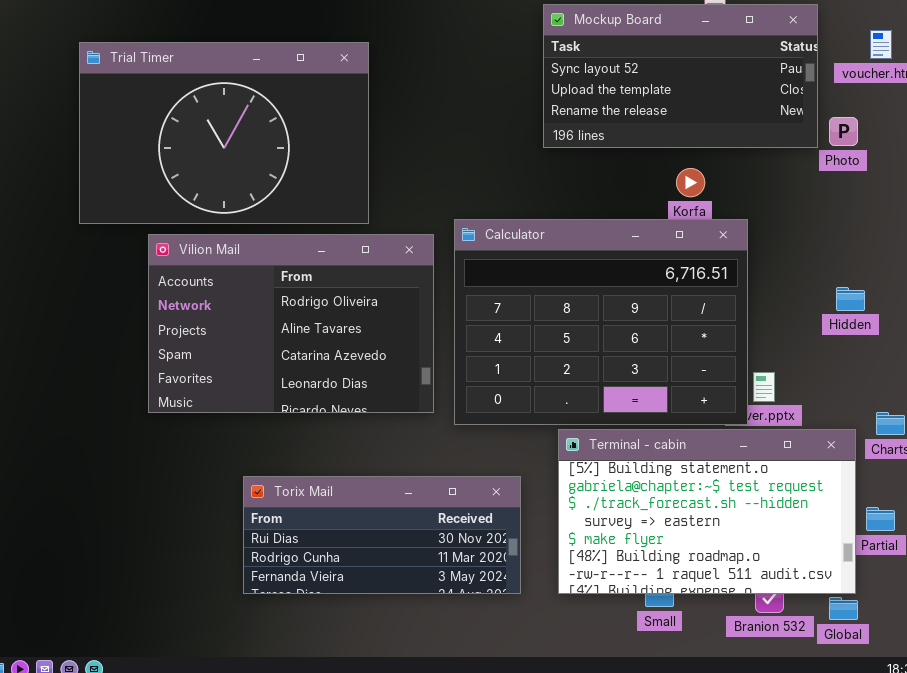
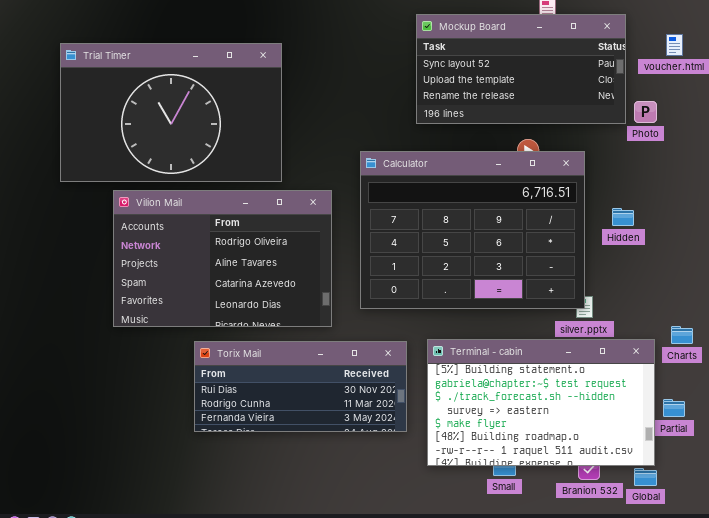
Calculator: [454,219,748,425] -> [360,151,585,309], moved
Hidden: [836,287,865,311] -> [612,208,634,226], moved
Torix Mail: [243,476,521,594] -> [194,341,407,432], moved

